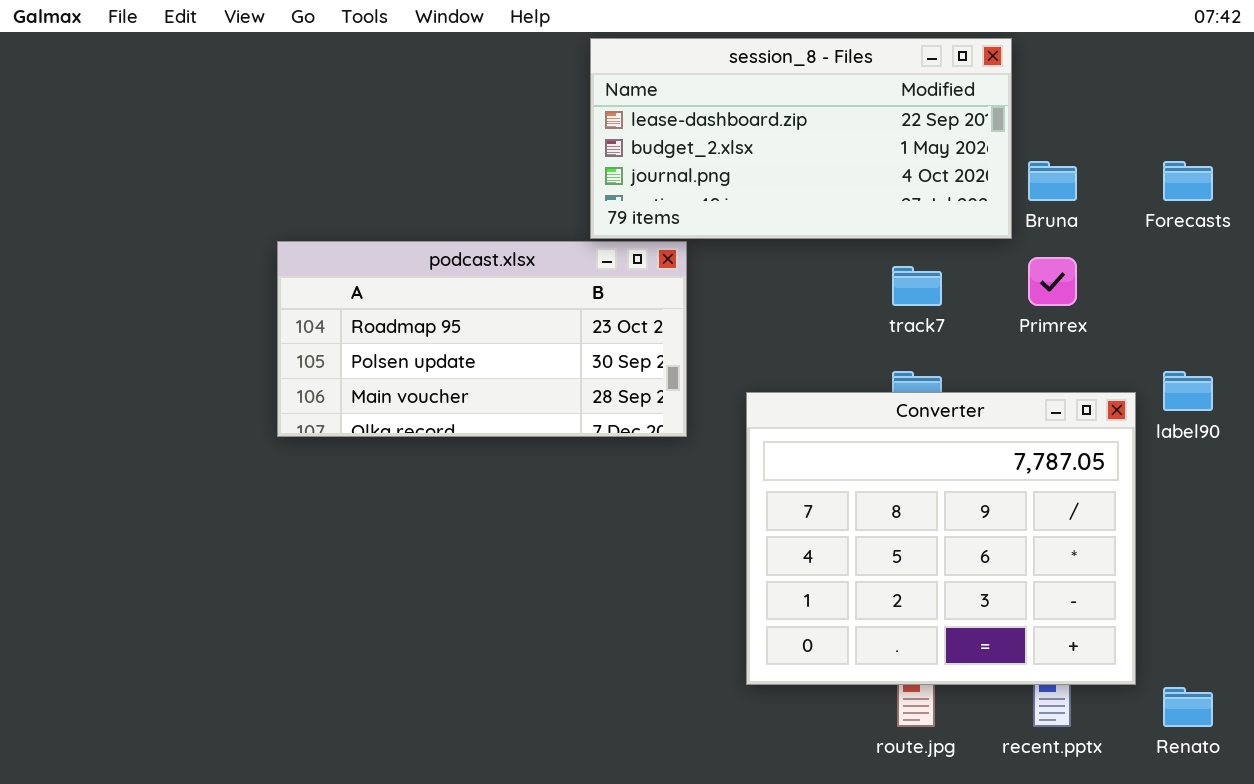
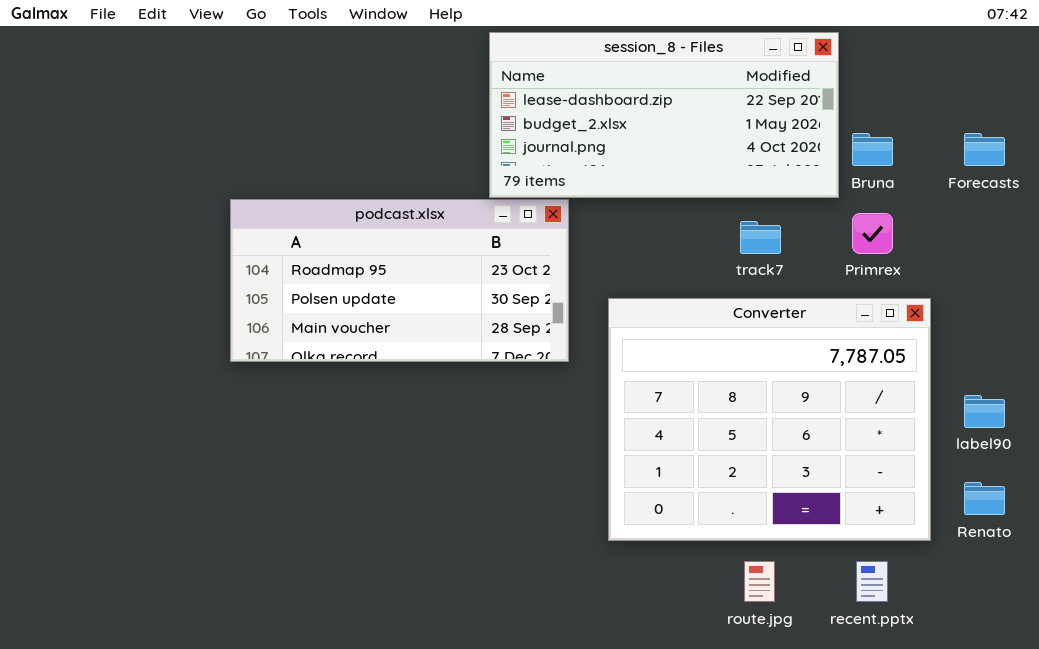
label90: [1163,371,1213,411] -> [964,395,1005,428], moved
Converter: [746,392,1136,685] -> [608,298,931,541], moved
Renato: [1163,687,1213,727] -> [964,482,1005,515], moved

